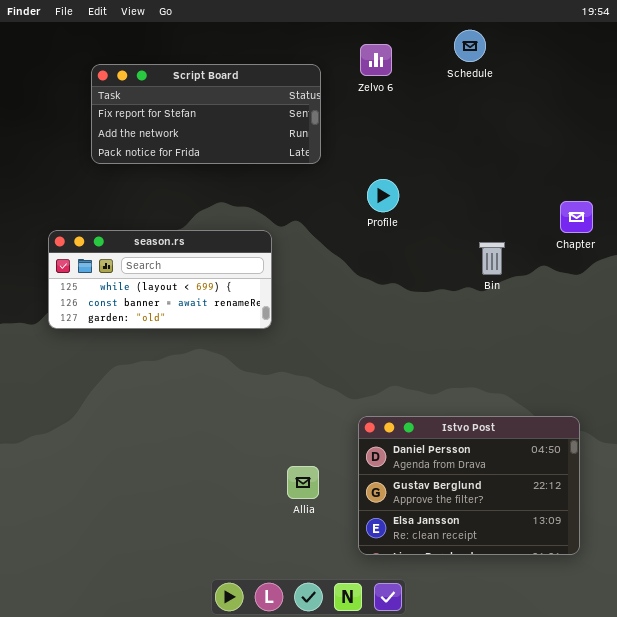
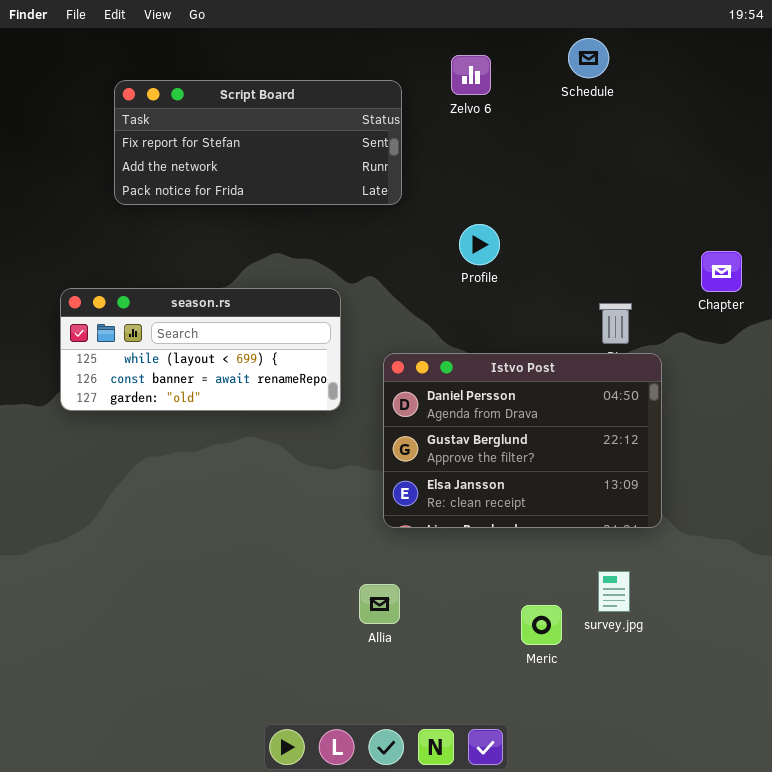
Istvo Post: [358,416,580,555] -> [383,353,662,528], moved

